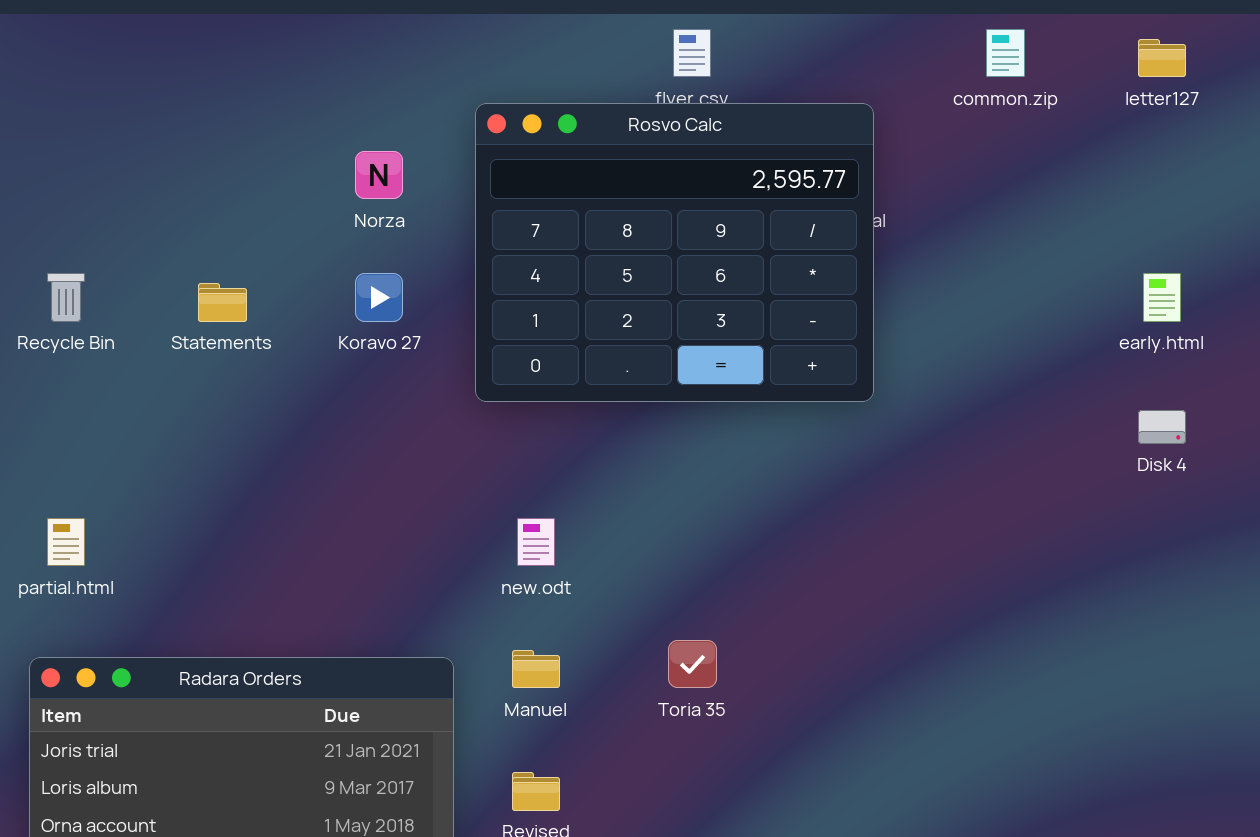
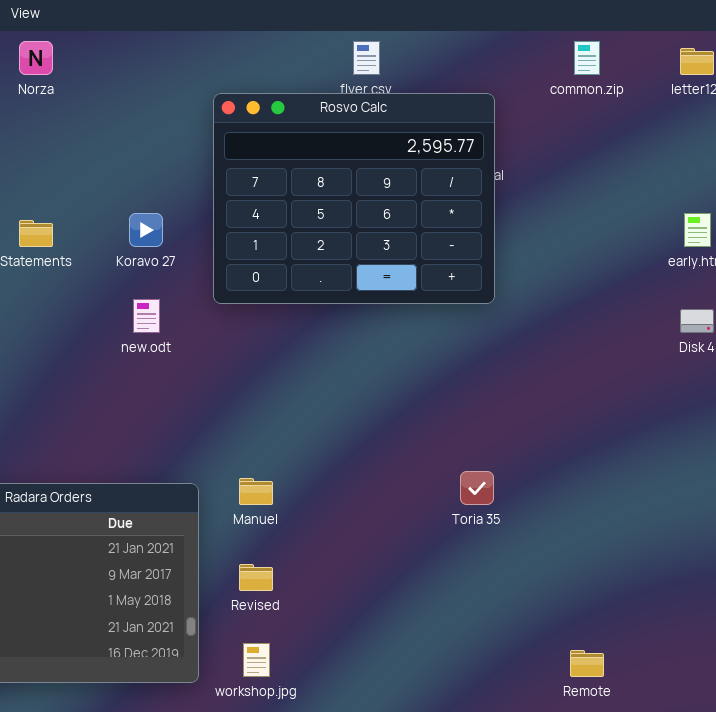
Norza: [355,151,403,199] -> [19,41,53,75], moved
new.odt: [517,518,555,566] -> [133,299,160,333], moved
Toria 35: [668,640,717,688] -> [460,471,494,505], moved

